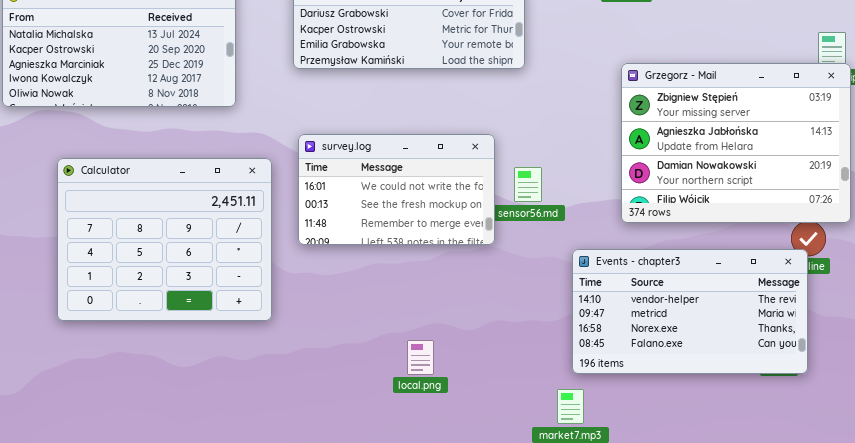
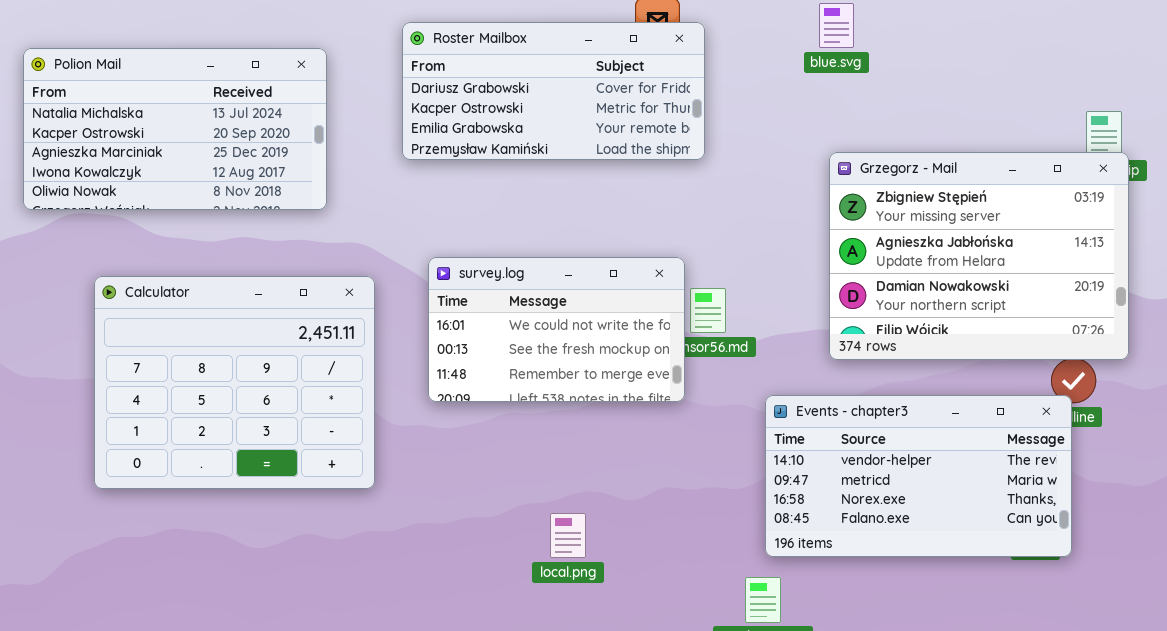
survey.log: [298,134,495,245] -> [428,257,685,402], moved

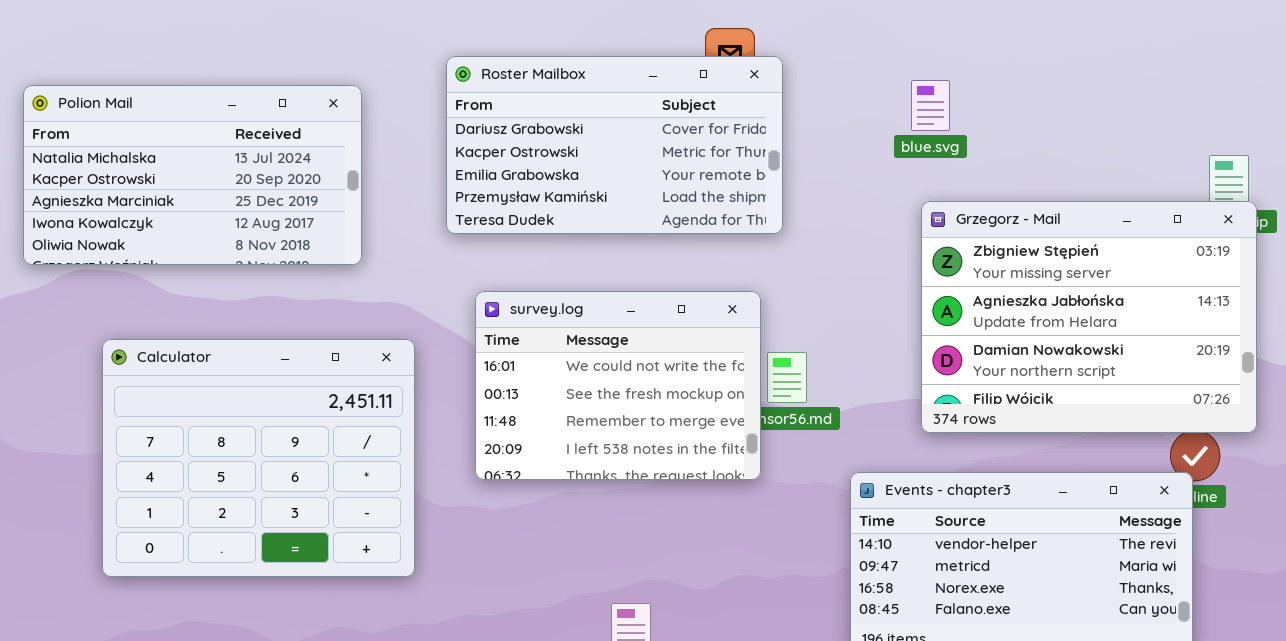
blue.svg: [819,3,854,48] -> [911,80,950,131], moved
Roster Mailbox: [402,22,705,160] -> [446,56,783,234], resized
survey.log: [428,257,685,402] -> [475,291,761,480], resized

